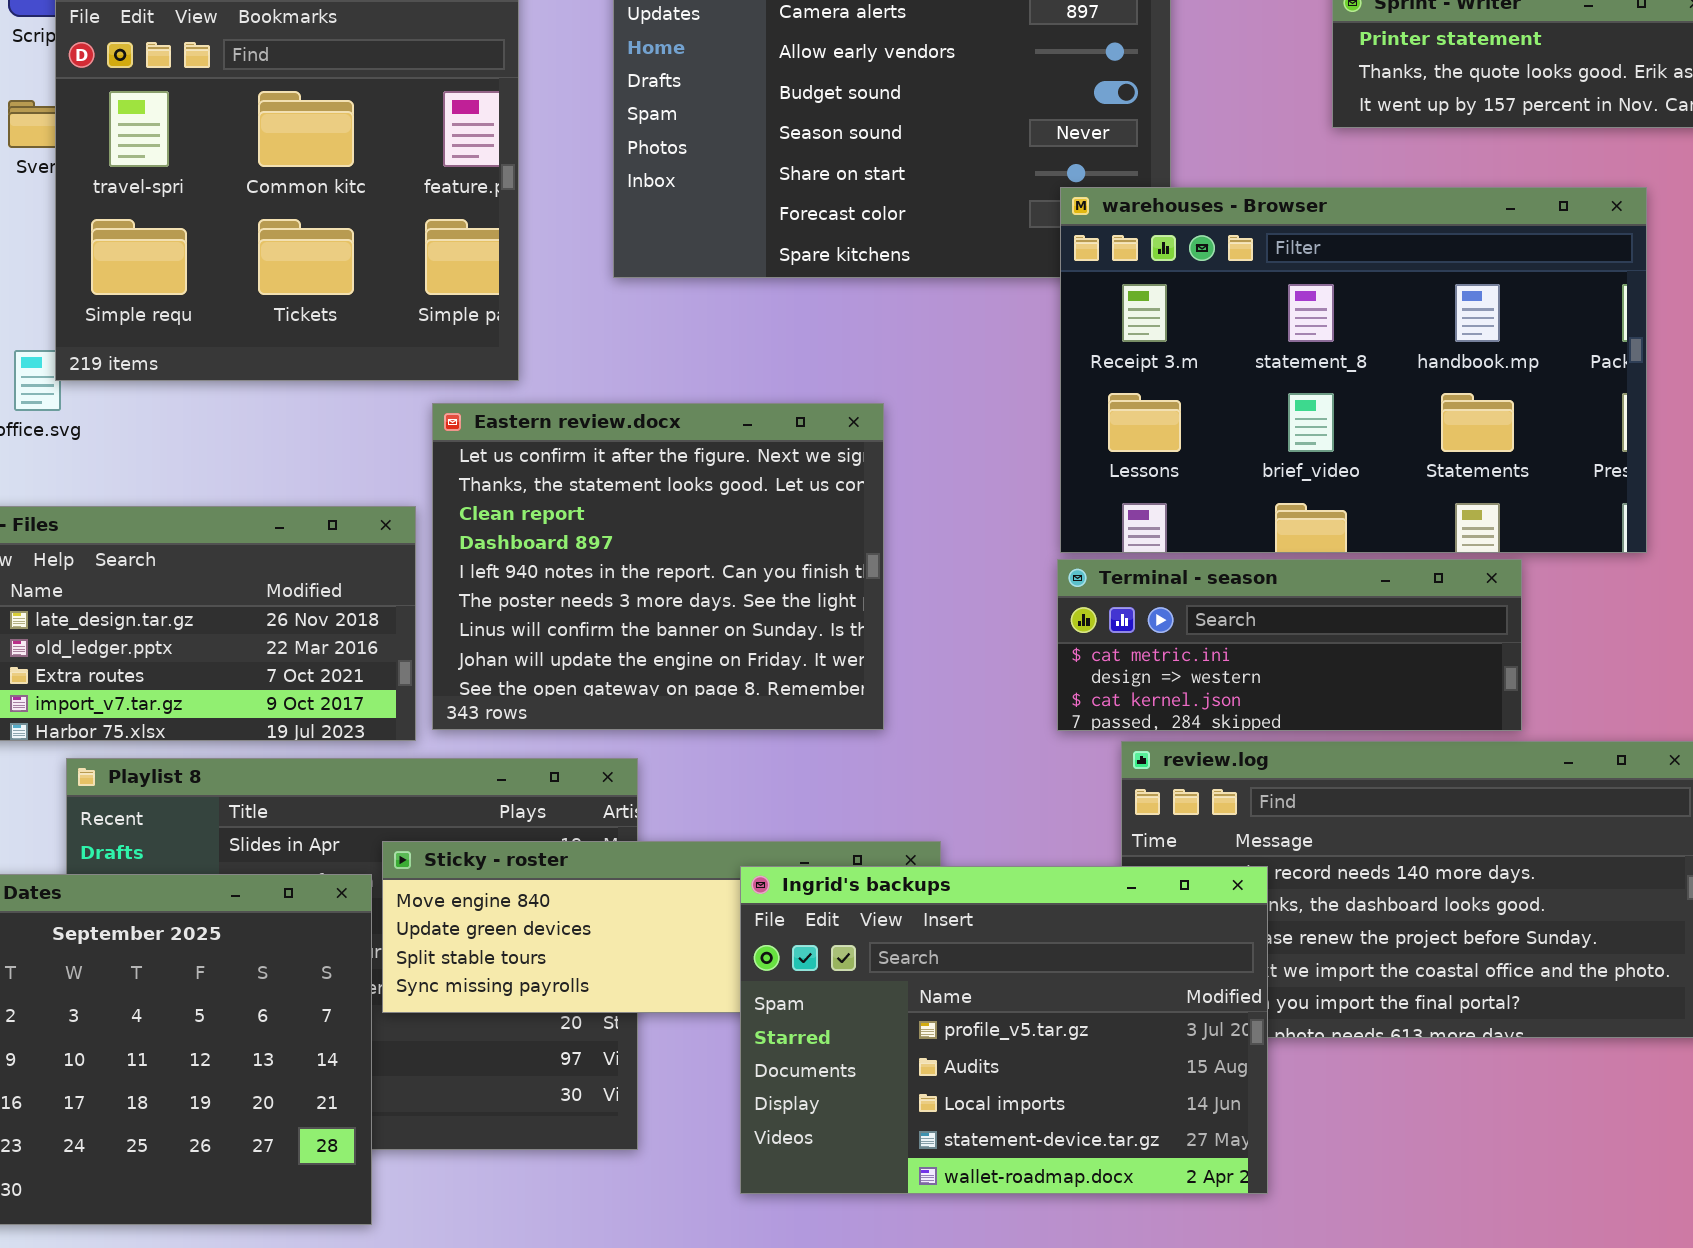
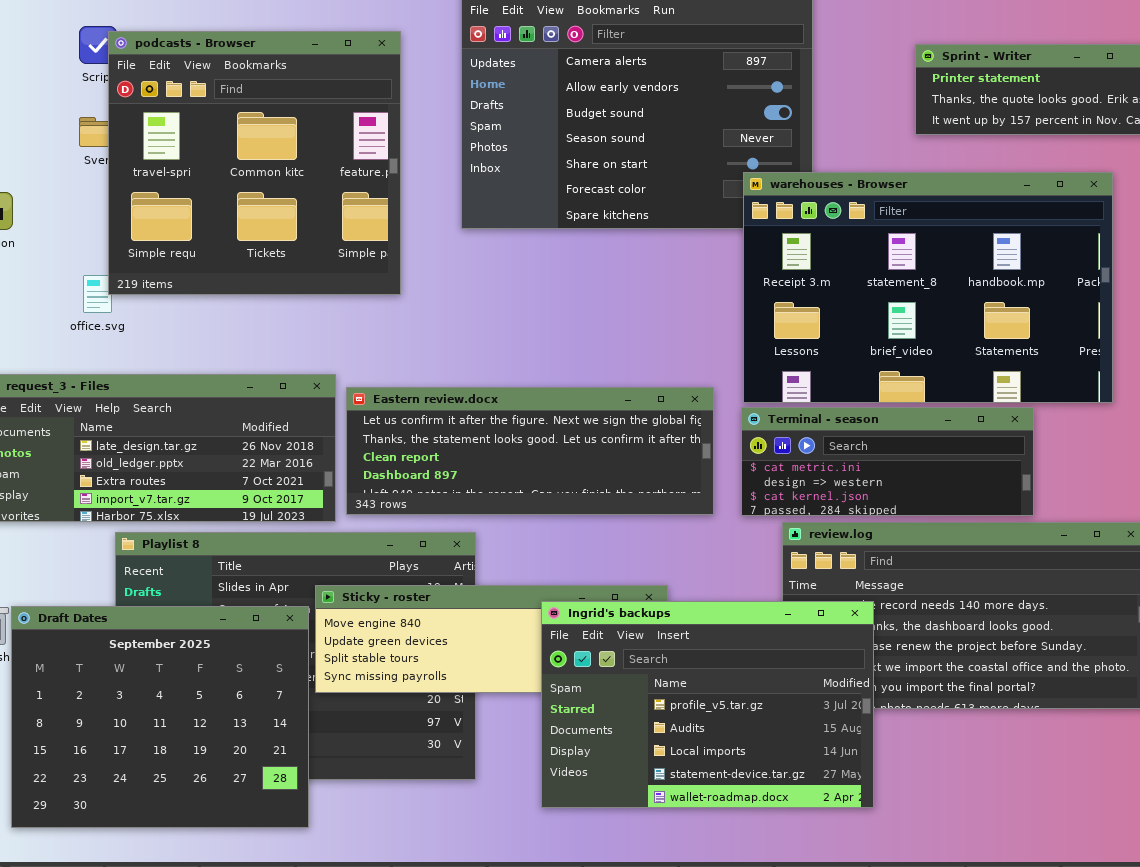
Eastern review.docx: [432,403,884,730] -> [346,387,714,515], resized

